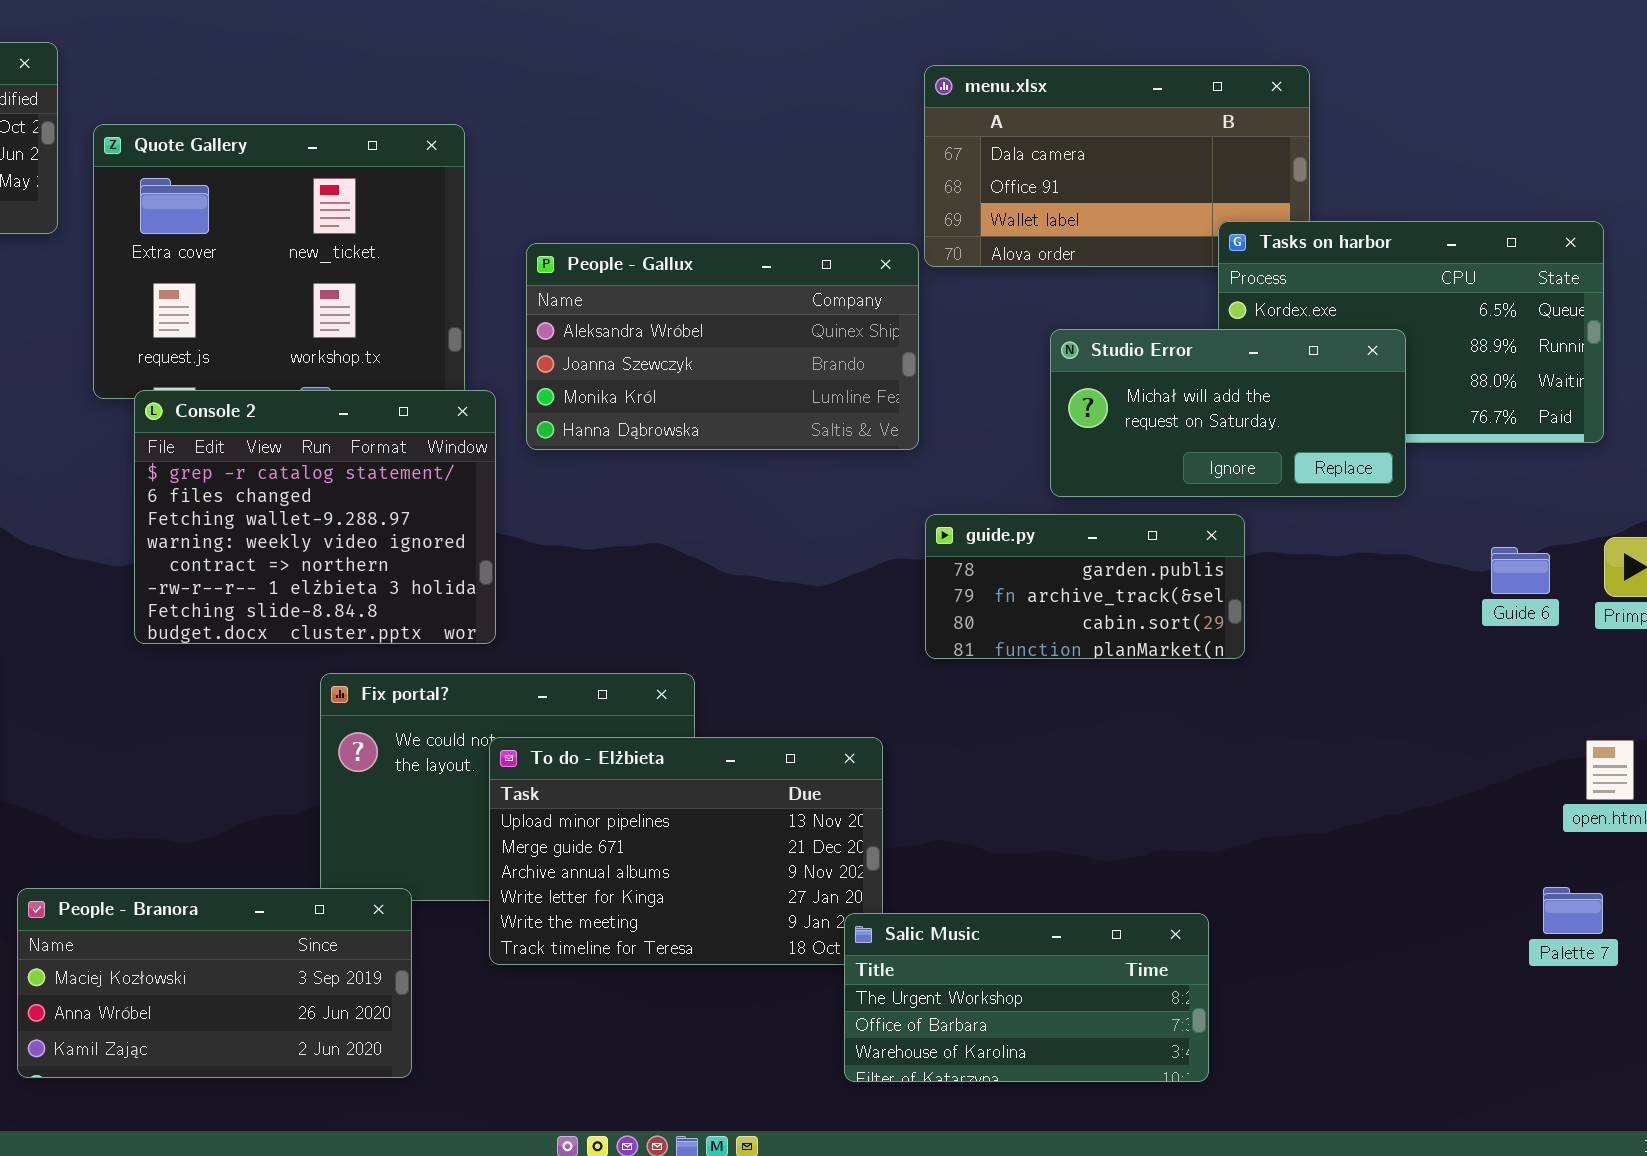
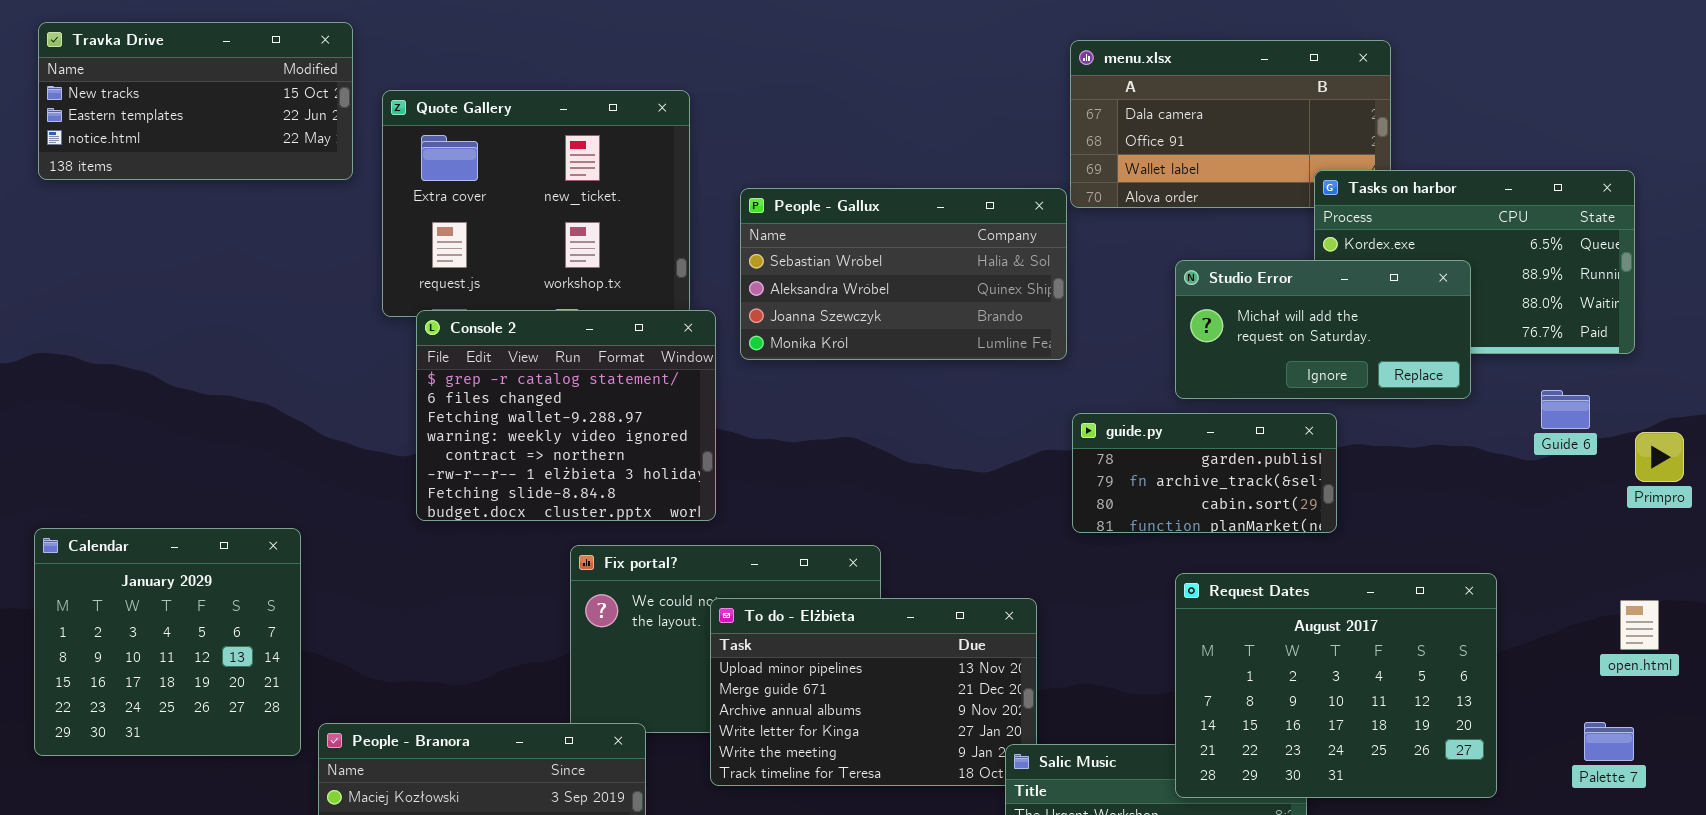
People - Gallux: [526,243,919,450] -> [740,188,1067,360], scrolled up 1 row
Guide 6: [1491,547,1550,594] -> [1541,390,1590,429], moved
Request Dates: none -> [1175,573,1497,798], opened

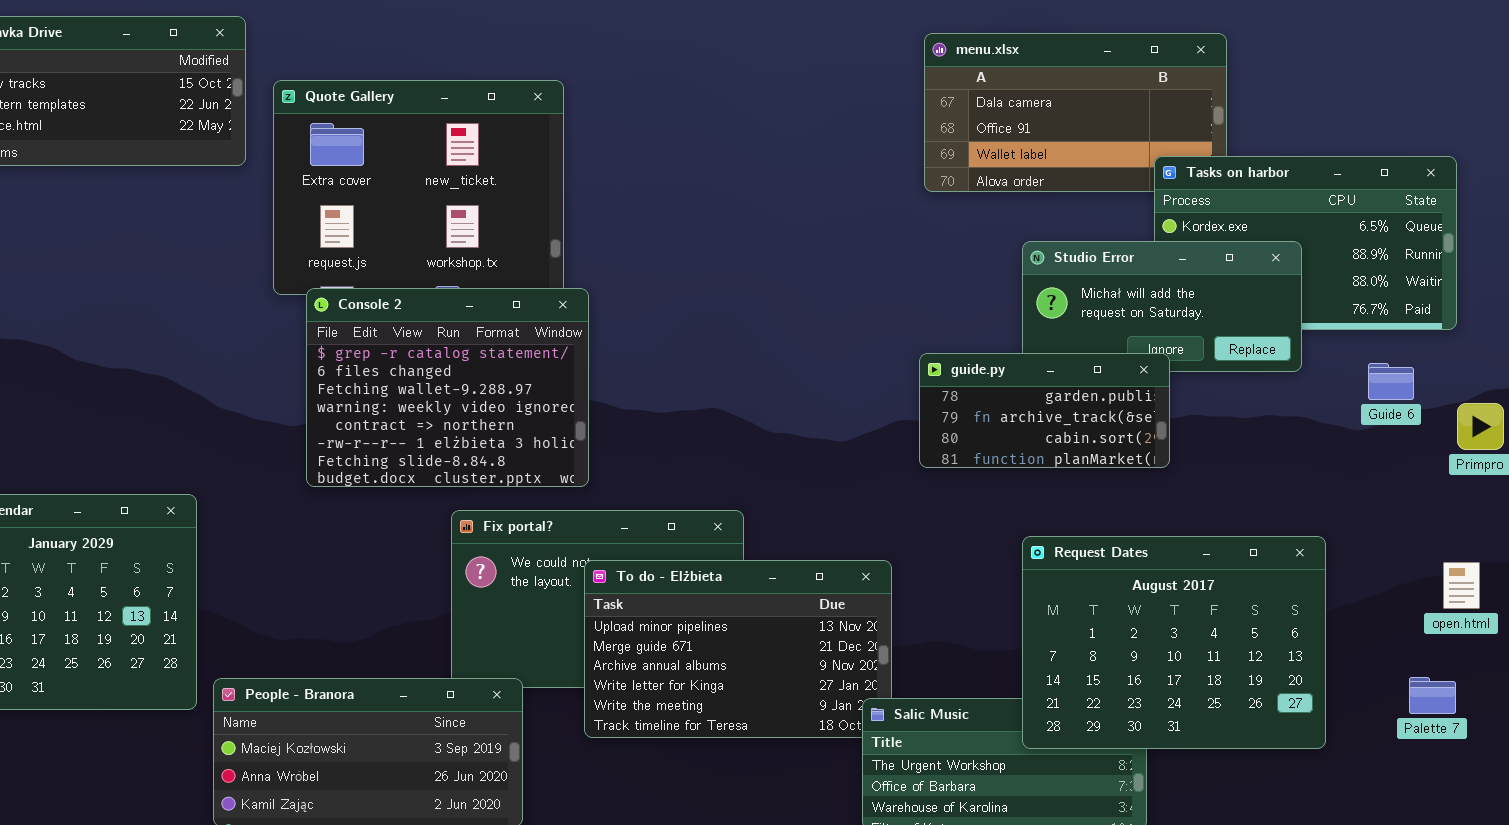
People - Gallux: [740,188,1067,360] -> none, closed
guide.py: [1072,413,1337,533] -> [919,353,1170,468], moved

